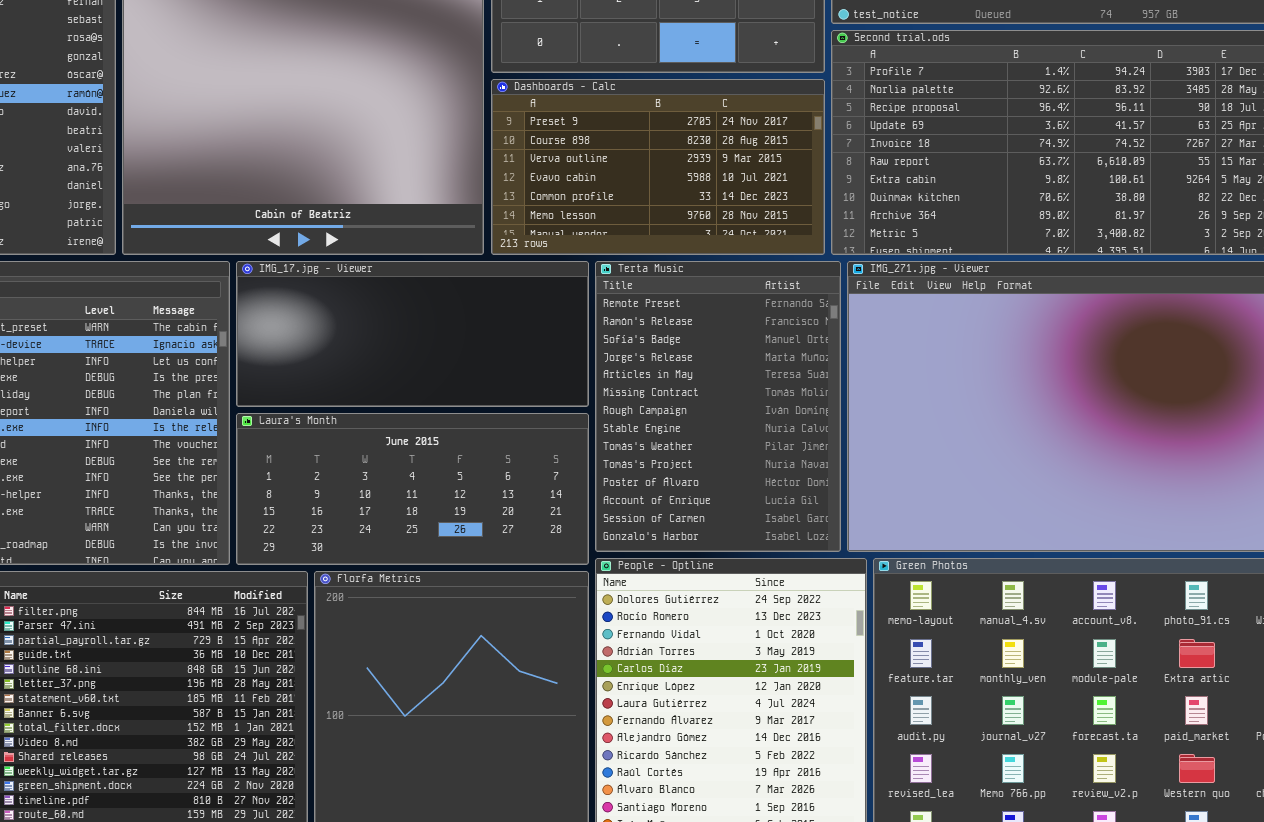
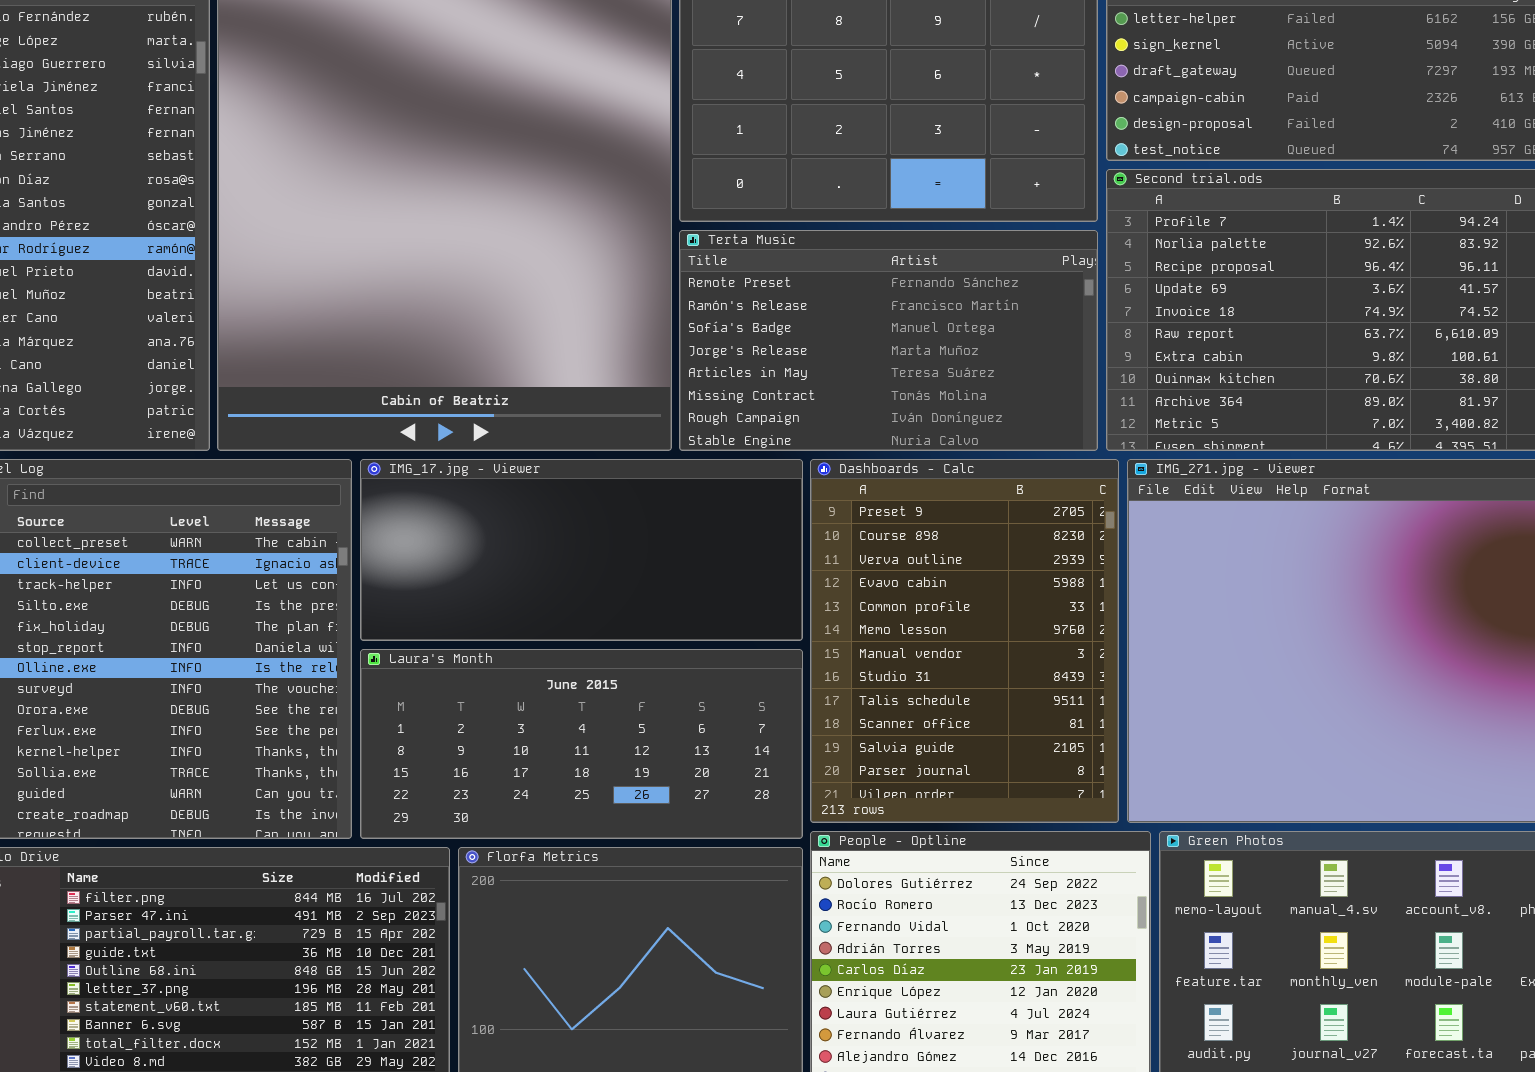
Dashboards - Calc: [491,79,825,255] -> [810,459,1119,823], moved, resized
Terta Music: [595,261,841,552] -> [679,230,1098,451], moved, resized

